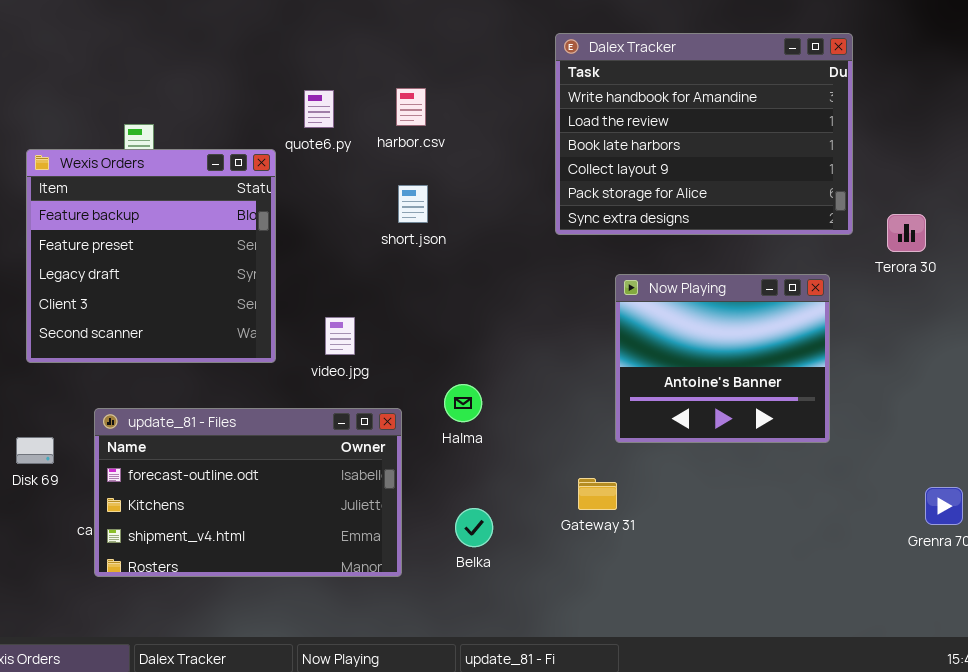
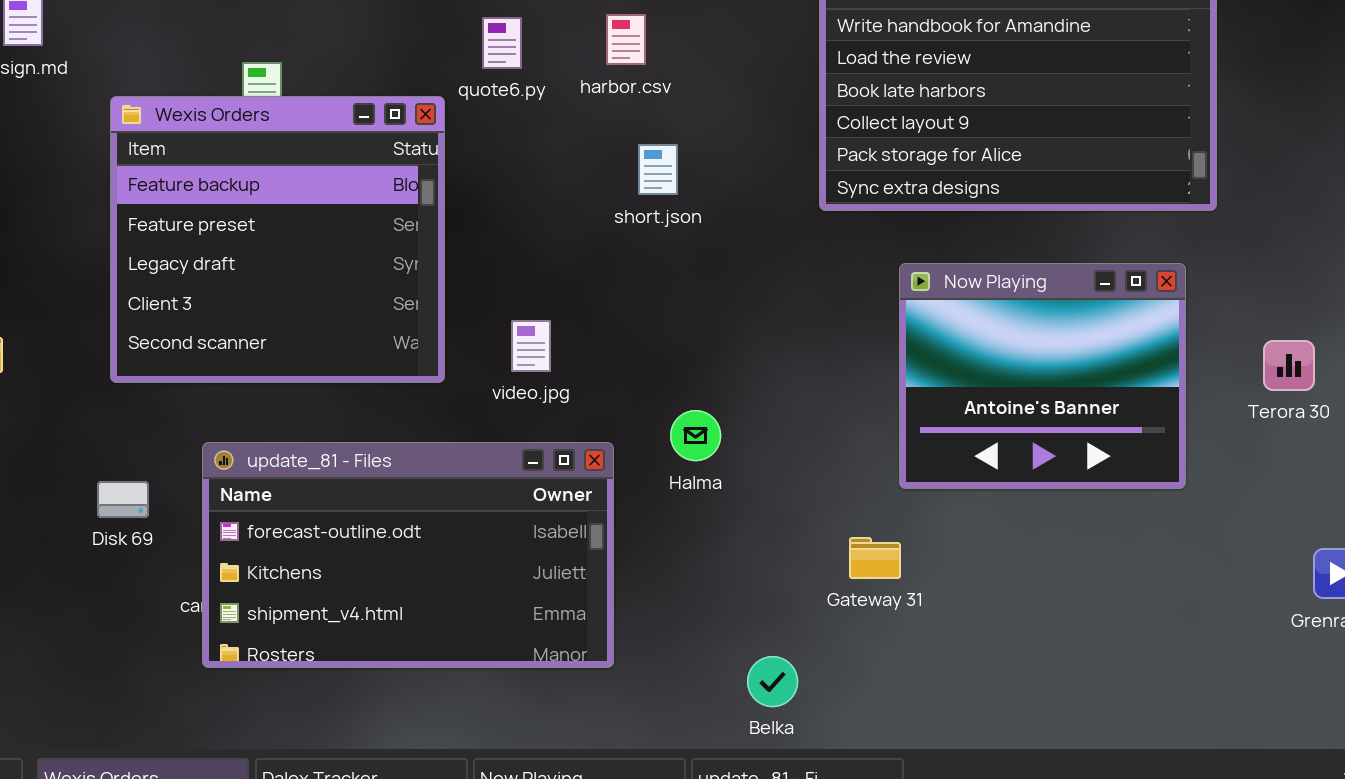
short.json: [398,185,428,223] -> [638,144,678,195], moved
Terora 30: [887,214,926,252] -> [1263,340,1315,391], moved
Belka: [455,508,493,547] -> [747,656,798,707], moved

